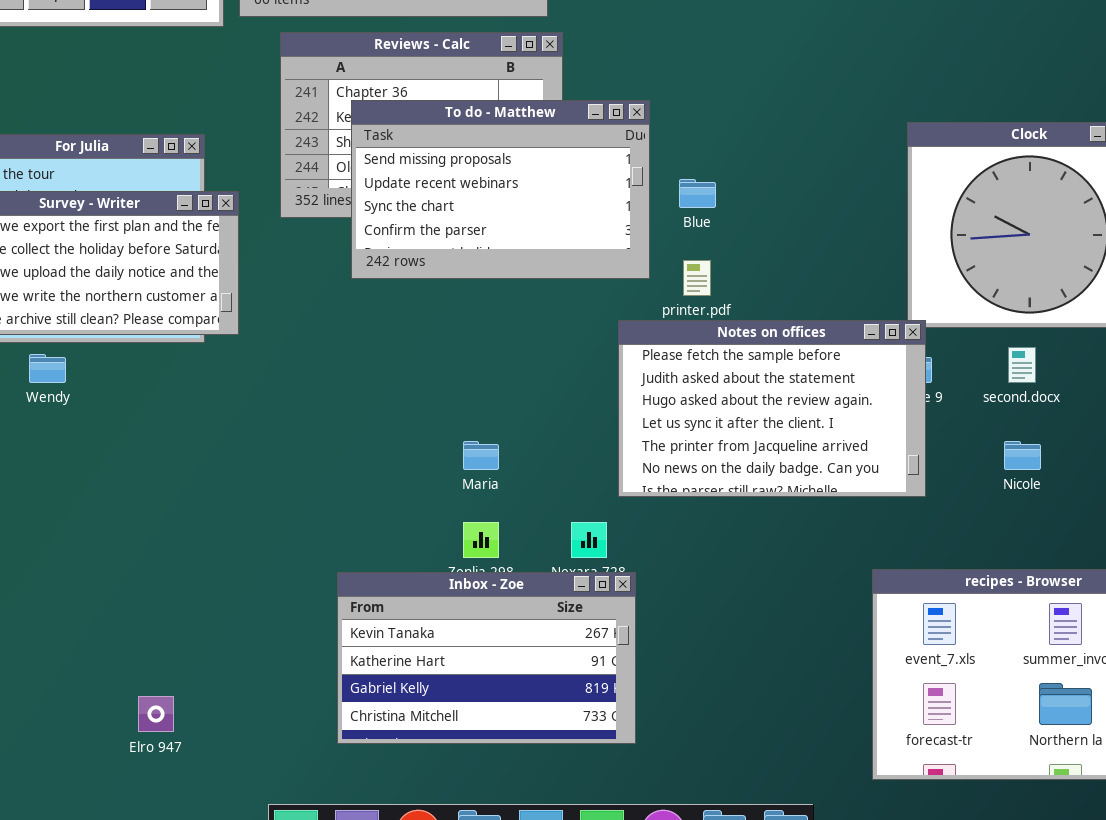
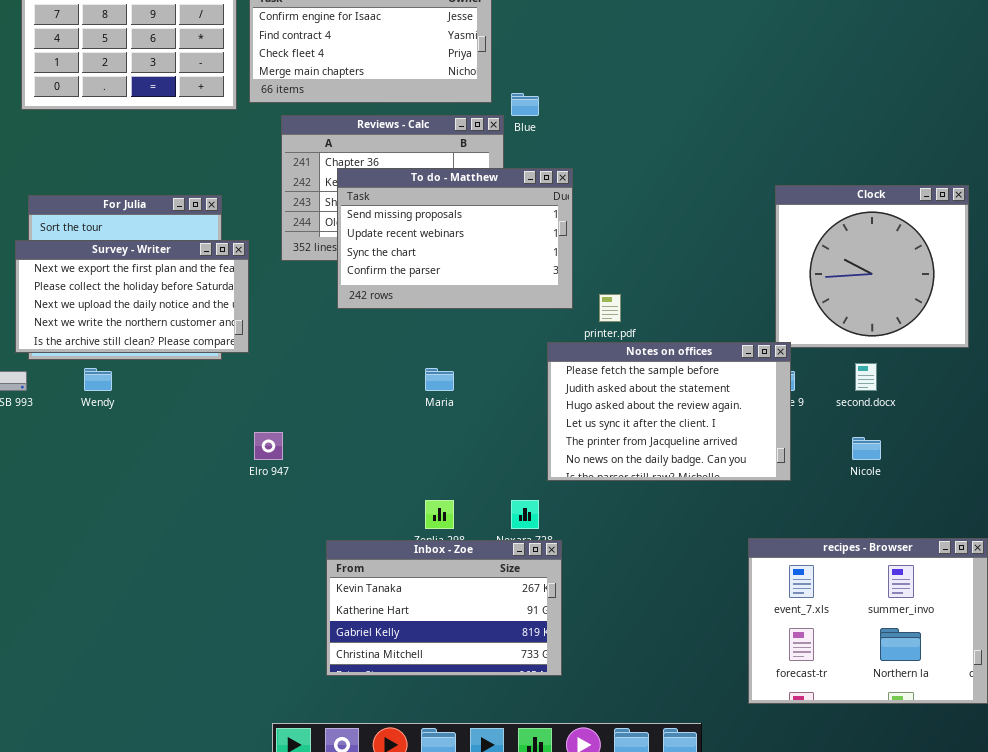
Blue: [679,179,716,208] -> [511,93,539,116], moved
Maria: [463,441,499,470] -> [425,368,454,391], moved
Elro 947: [138,696,174,732] -> [254,432,283,460], moved

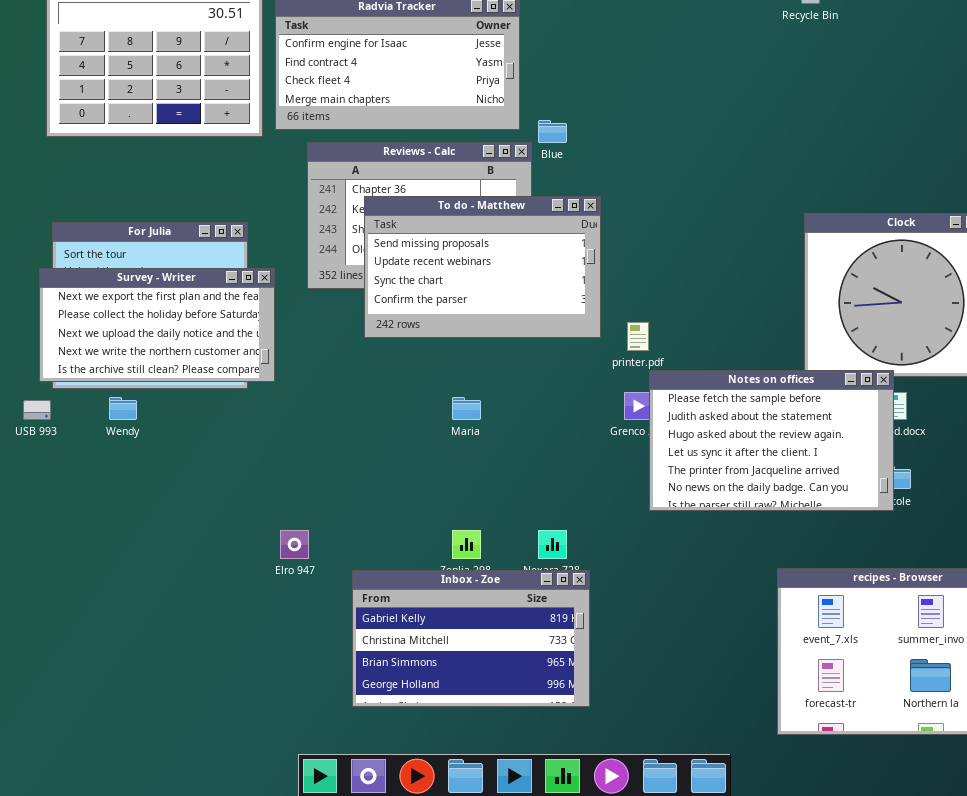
Notes on offices: [547,342,791,481] -> [649,370,894,511], moved
Elro 947: [254,432,283,460] -> [280,530,309,559], moved
Inbox - Zoe: [326,540,562,676] -> [352,570,590,707], scrolled down 2 rows

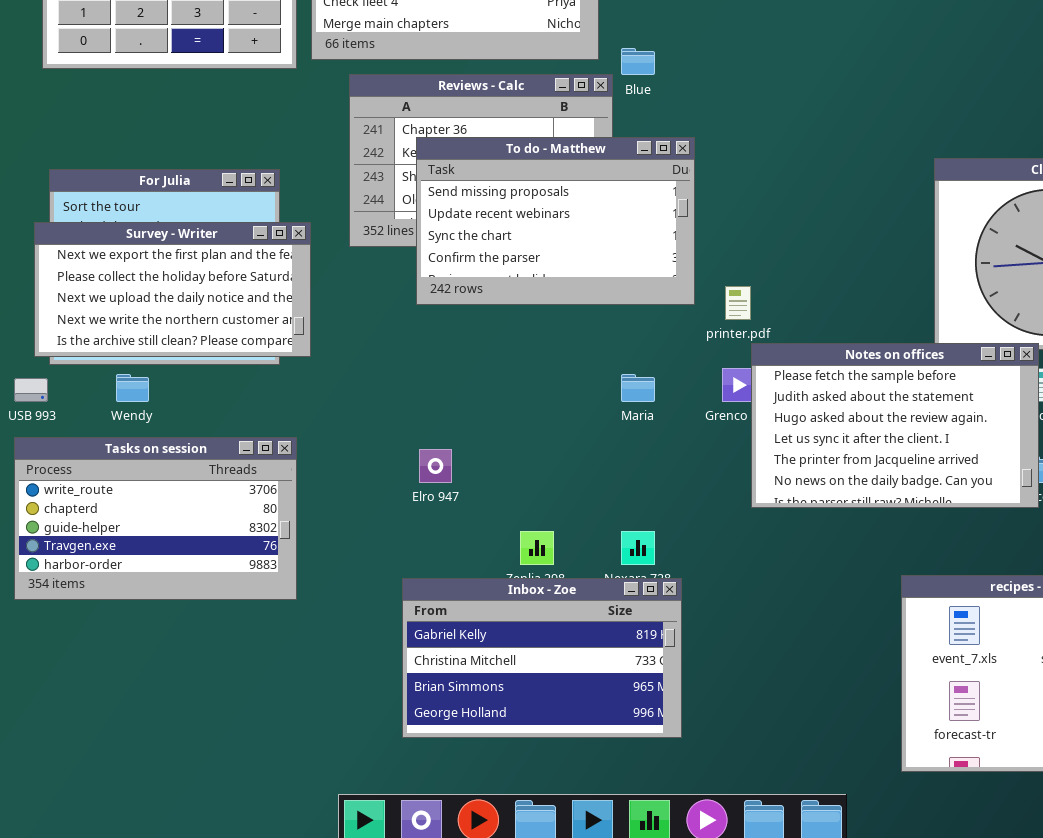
Maria: [452,397,481,420] -> [621,374,655,402], moved
Tasks on session: none -> [14,437,297,600], opened
Elro 947: [280,530,309,559] -> [419,449,452,483], moved

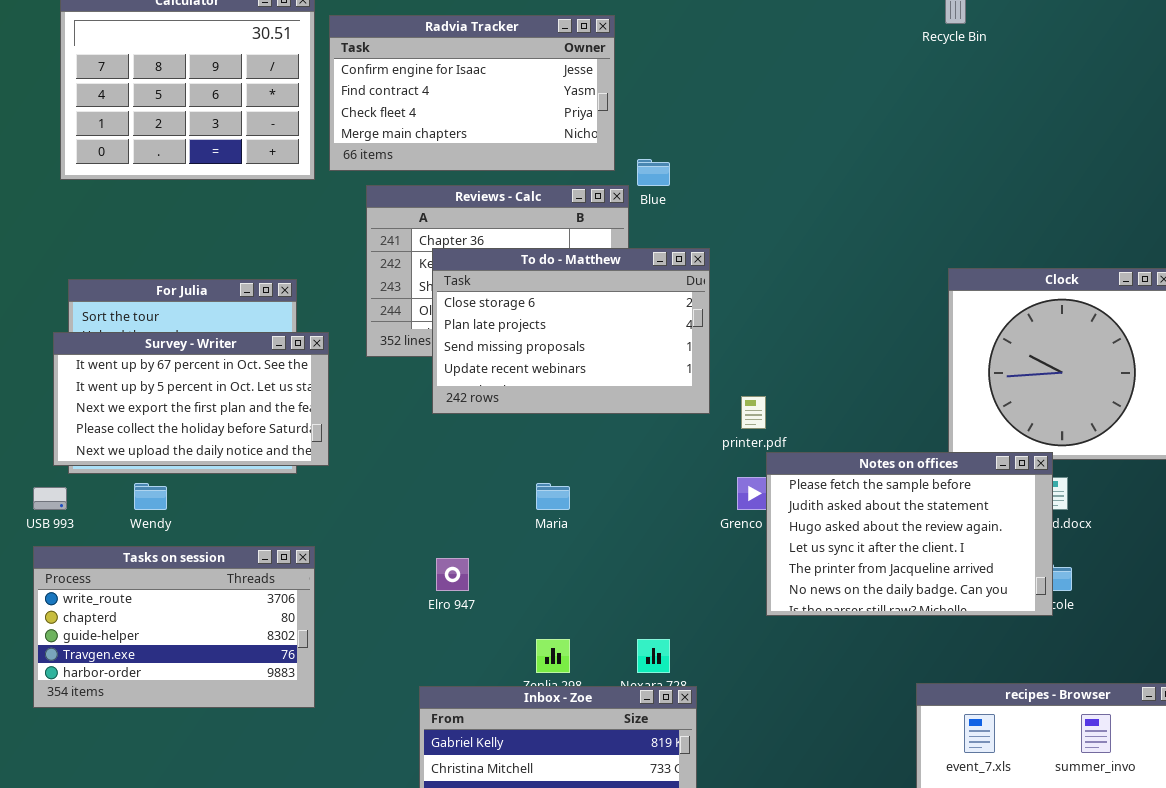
To do - Matthew: [416,137,695,305] -> [432,248,710,414], scrolled up 2 rows
Survey - Writer: [34,222,311,357] -> [53,332,329,466], scrolled up 2 rows
Maria: [621,374,655,402] -> [536,483,570,510], moved

